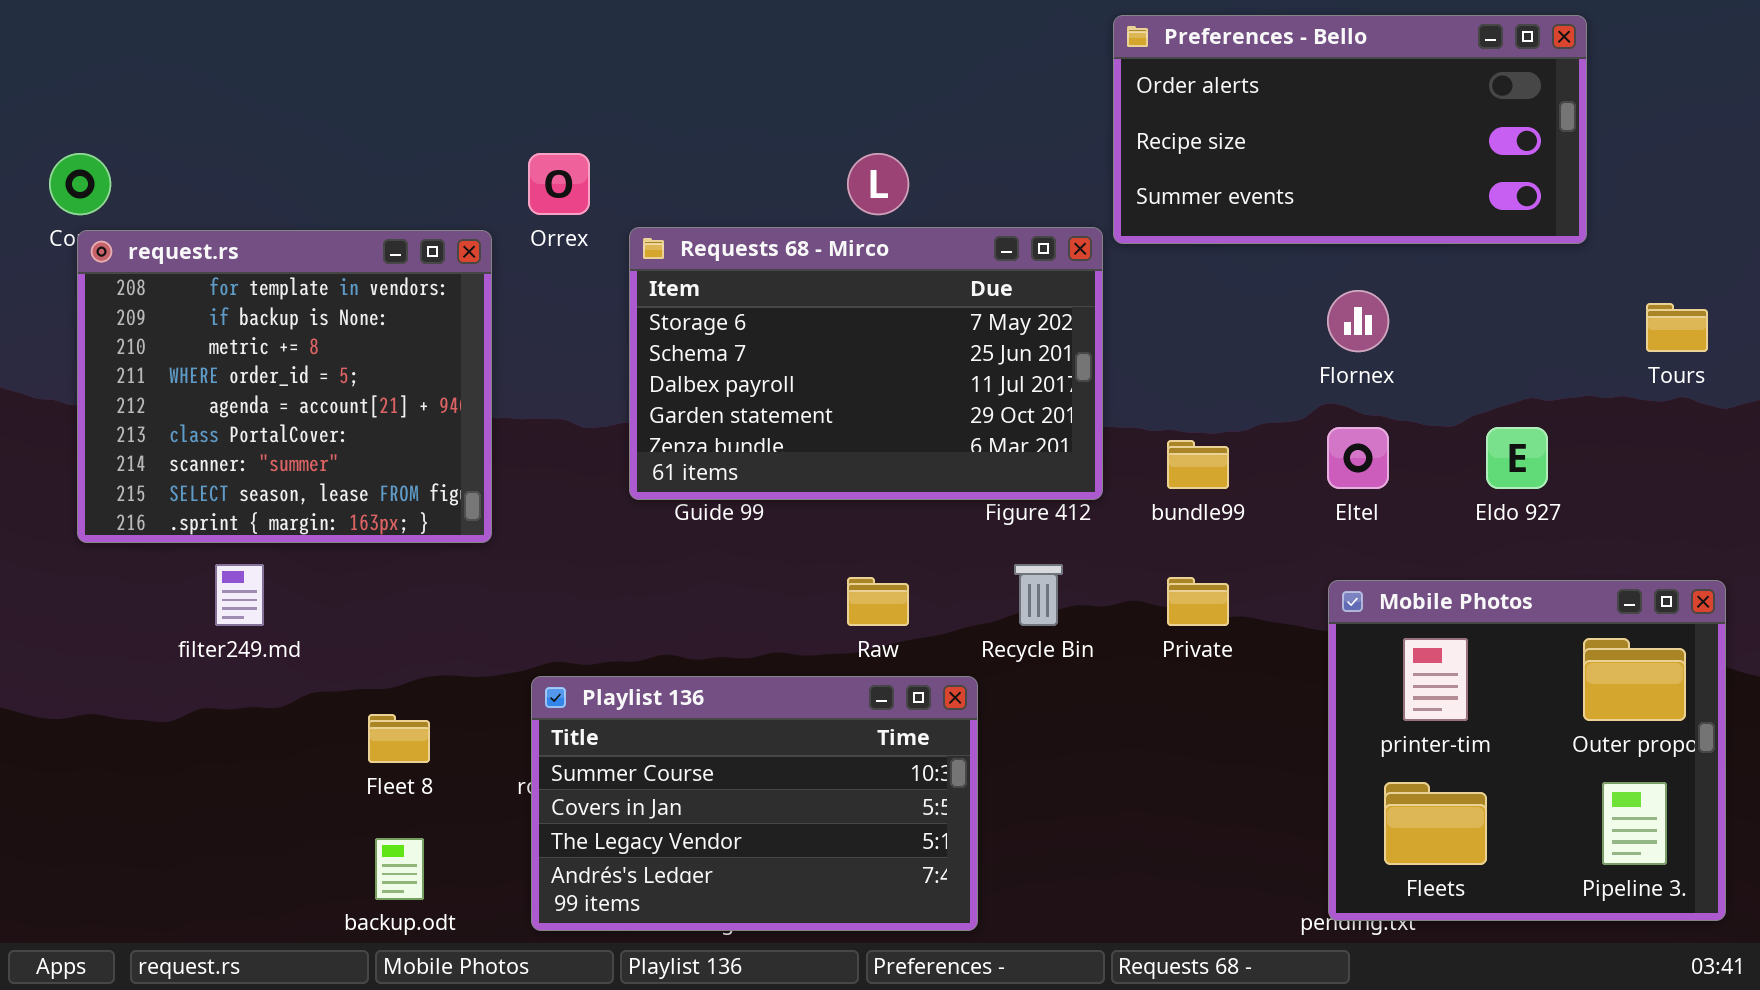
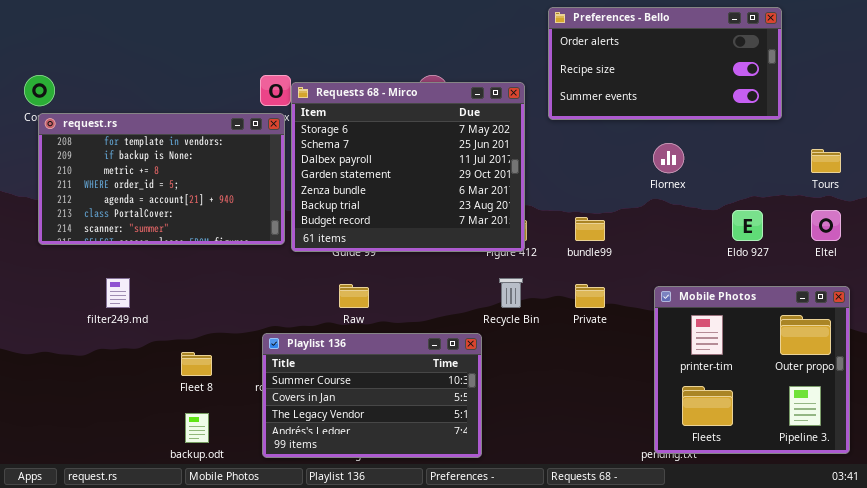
Requests 68 - Mirco: [629,227,1103,500] -> [291,82,525,252], moved, resized
request.rs: [77,230,492,543] -> [38,113,285,245], resized
Eltel: [1327,427,1389,489] -> [811,210,841,241], moved
Raw: [847,577,909,626] -> [339,284,369,308], moved

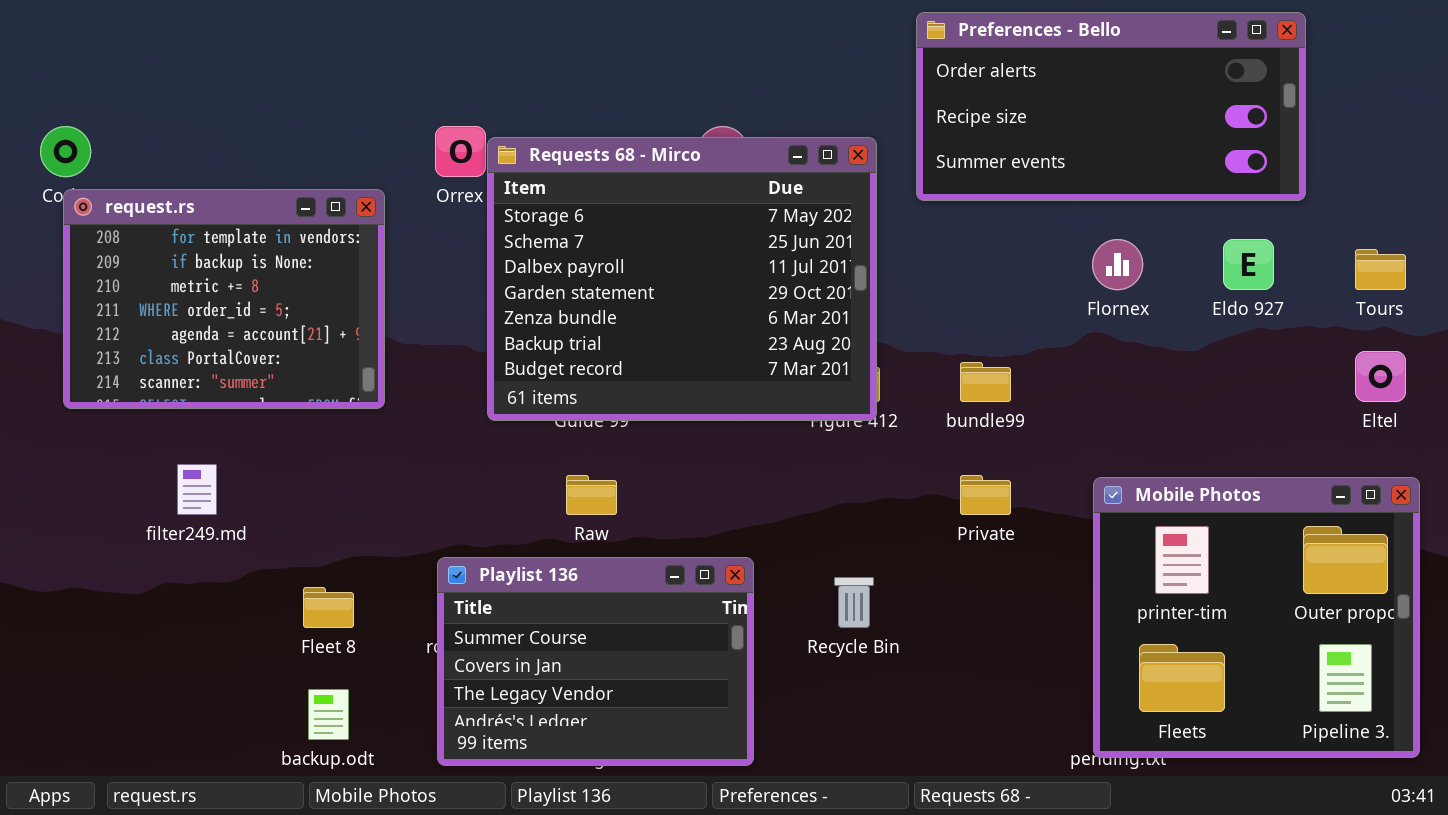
request.rs: [38,113,285,245] -> [63,189,385,409], resized
Eldo 927: [732,210,763,241] -> [1223,239,1274,290], moved
Recycle Bin: [499,278,523,308] -> [834,577,874,628], moved
Playlist 136: [262,333,482,458] -> [437,557,754,766], resized

